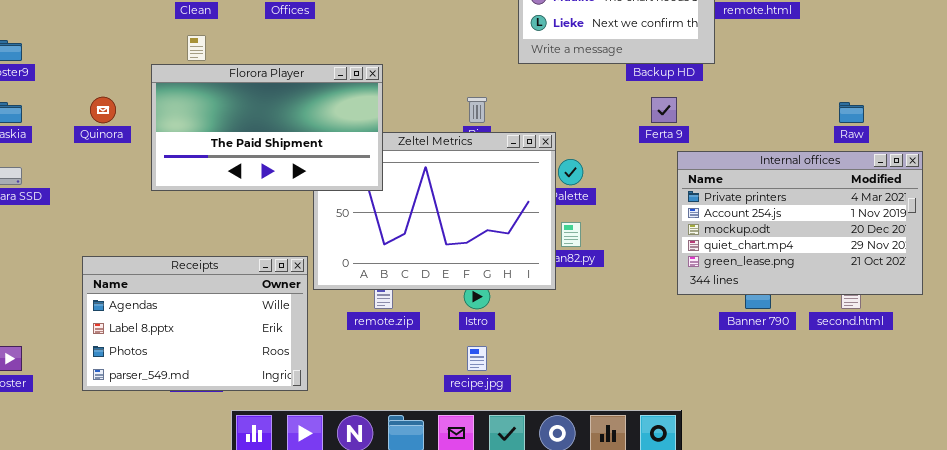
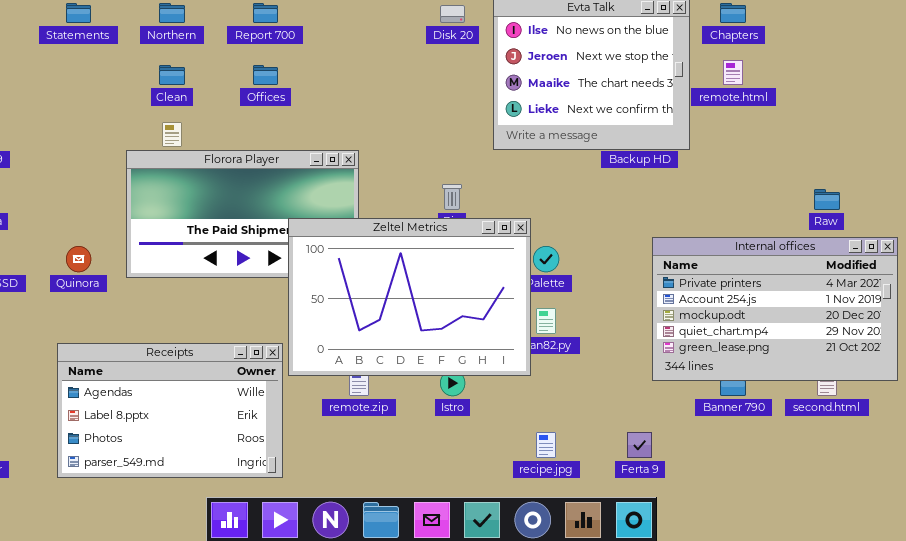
Quinora: [90,97,116,123] -> [66,246,91,272], moved
Ferta 9: [651,97,677,123] -> [627,432,652,458], moved
Zeltel Metrics: [313,132,556,290] -> [288,218,531,376], raised
recipe.jpg: [467,346,487,371] -> [536,432,556,458], moved

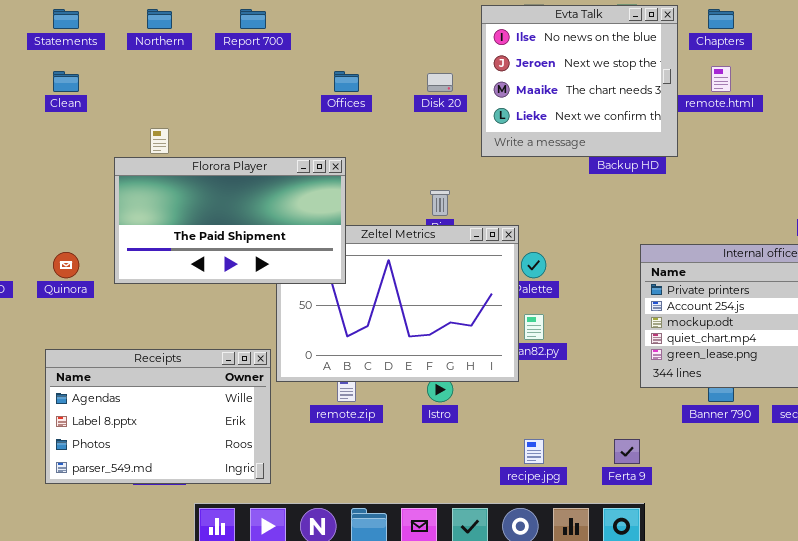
Disk 20: [440,5,465,23] -> [427,73,453,92], moved
Clean: [159,65,185,85] -> [53,71,79,92], moved
Offices: [253,65,278,85] -> [334,71,359,92], moved
Florora Player: [126,150,359,278] -> [114,157,346,284], raised

